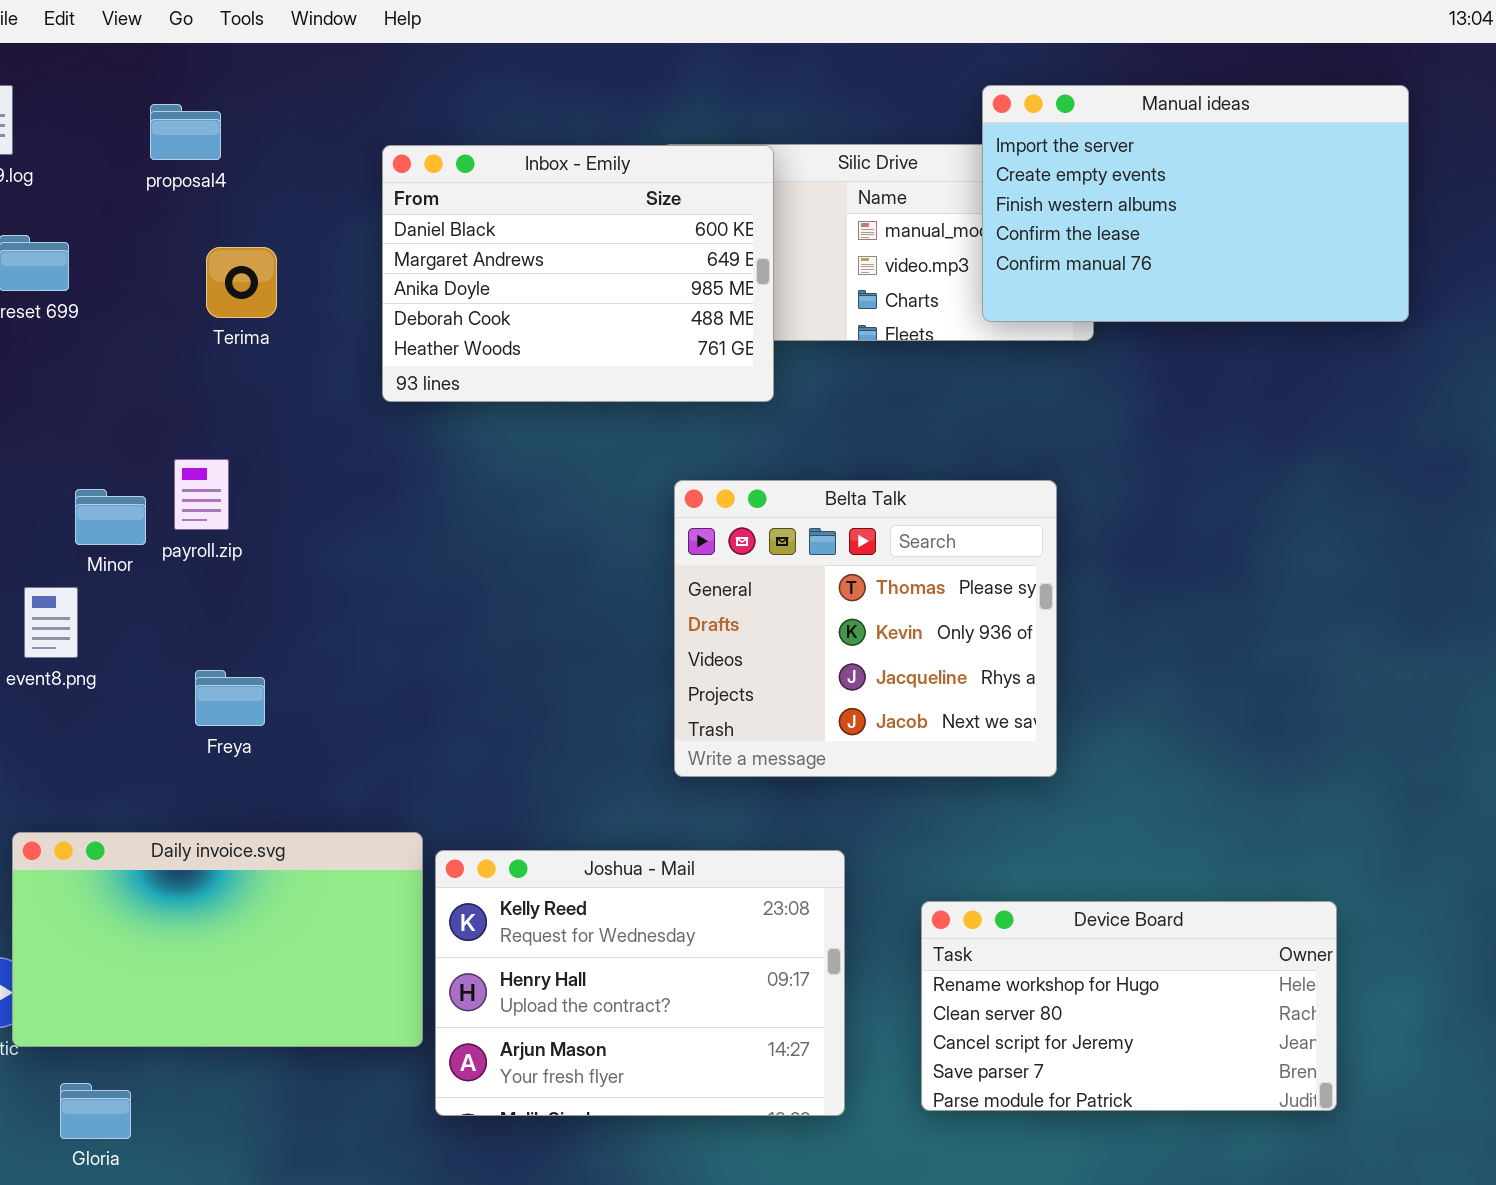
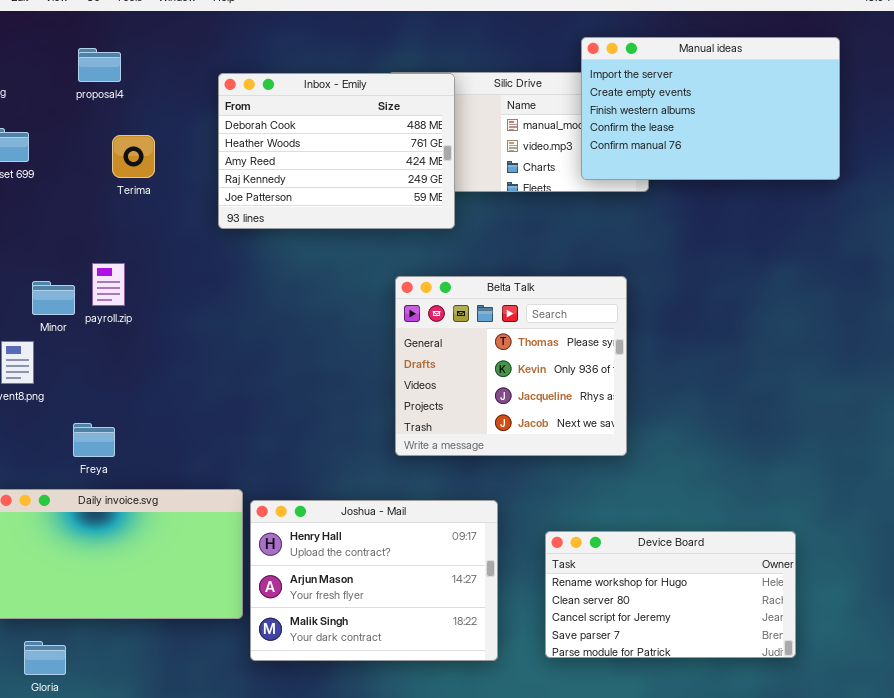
Inbox - Emily: [382,145,774,402] -> [218,73,455,229], scrolled down 3 rows
Freya: [195,670,265,726] -> [73,423,115,457], moved
Joshua - Mail: [435,850,845,1116] -> [250,500,498,661], scrolled down 1 row

